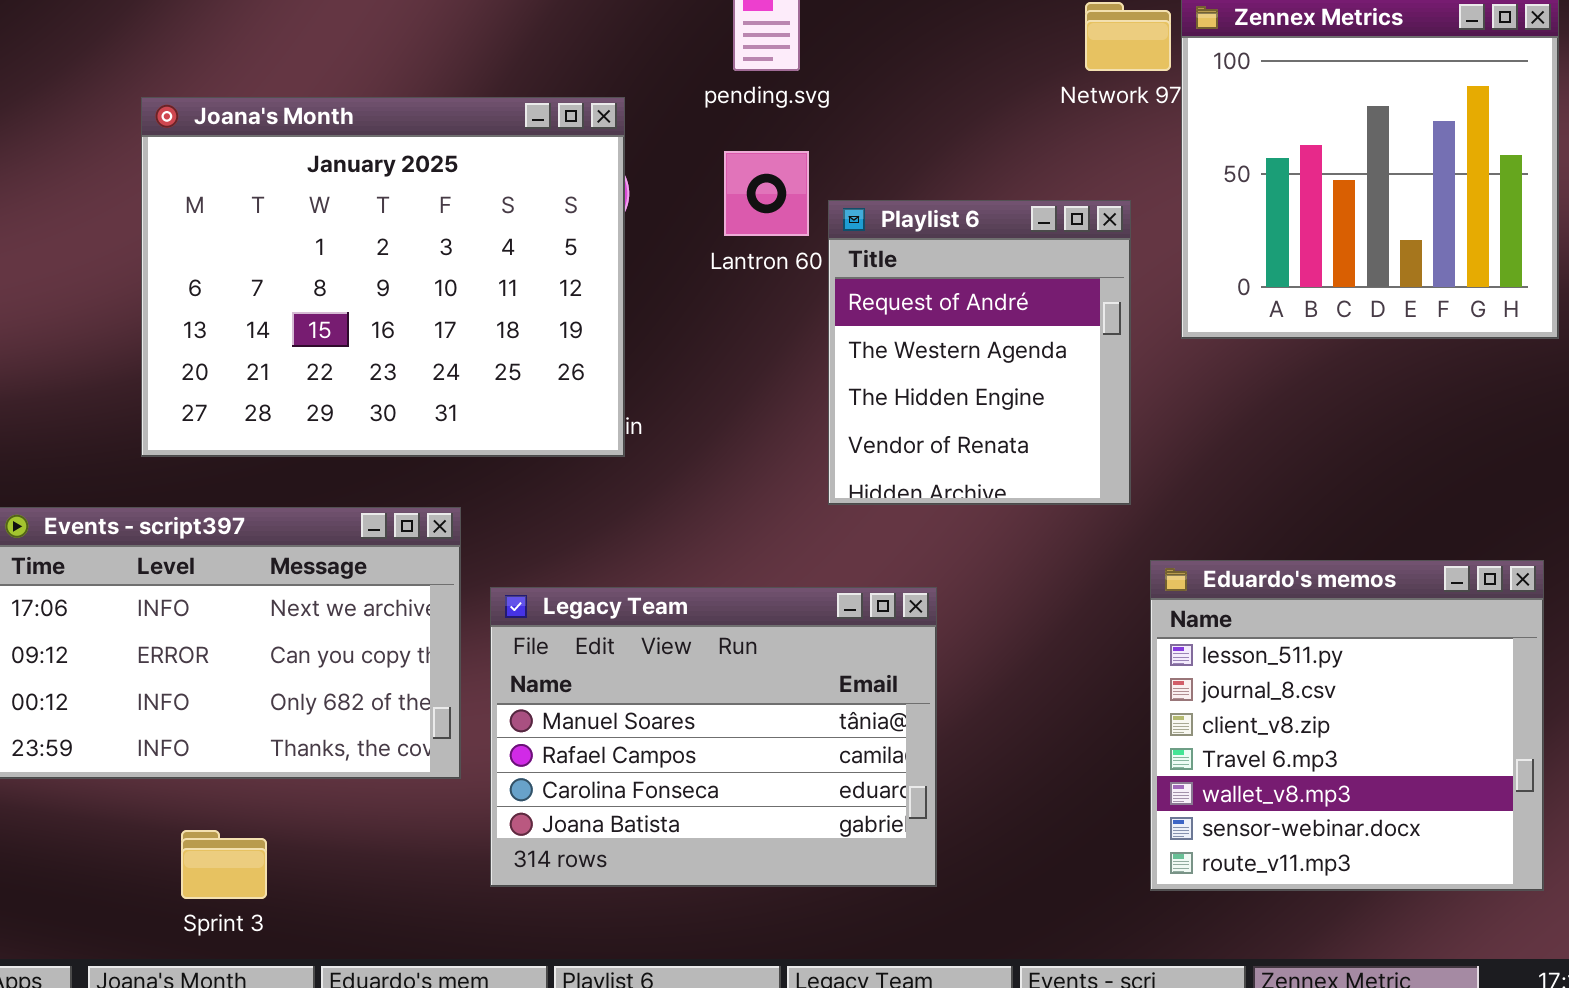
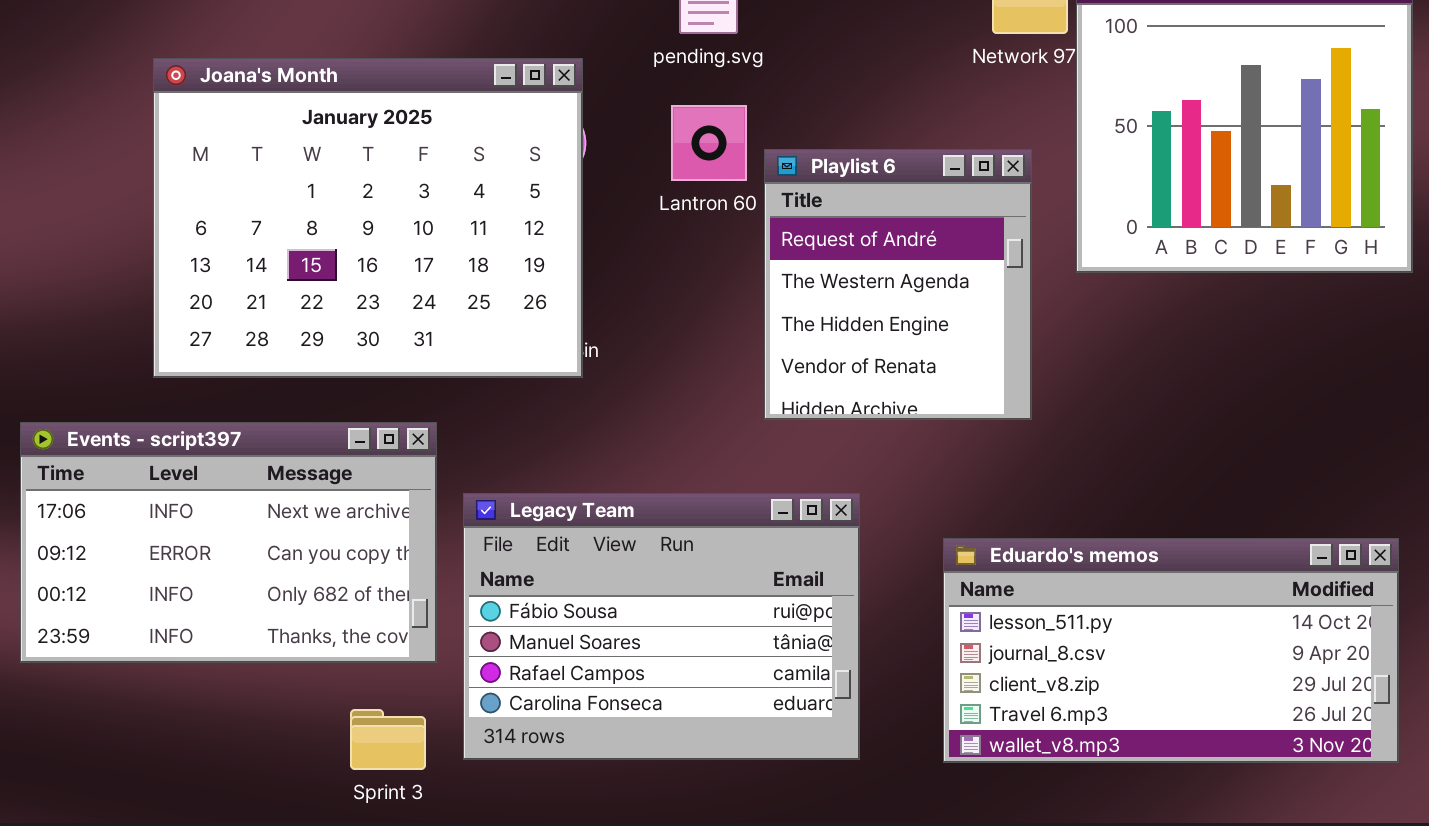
Eduardo's memos: [1150,560,1544,891] -> [943,538,1399,763], resized
Legacy Team: [490,587,937,887] -> [463,493,860,760], scrolled up 1 row
Sprint 3: [181,830,267,899] -> [350,709,426,770], moved

